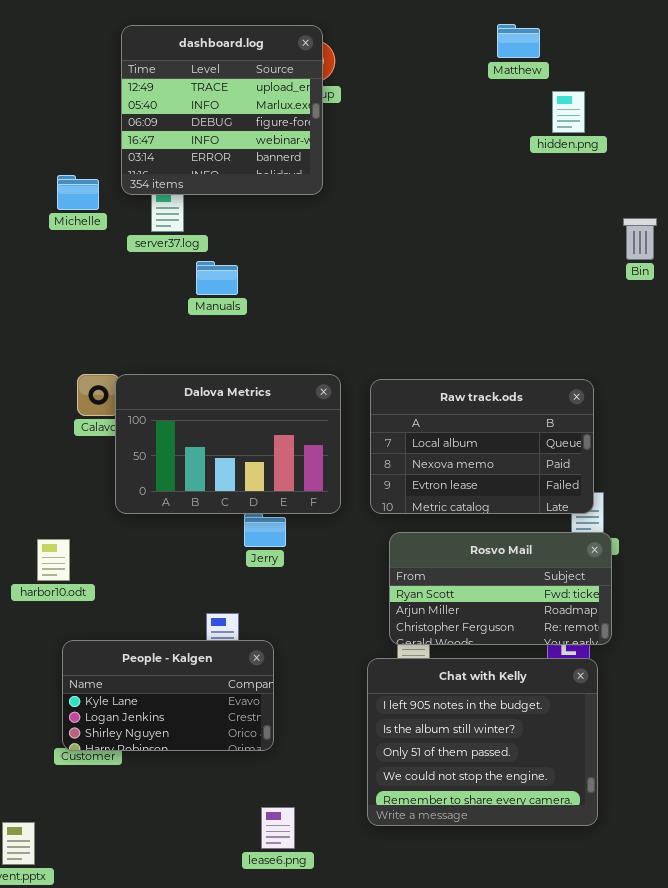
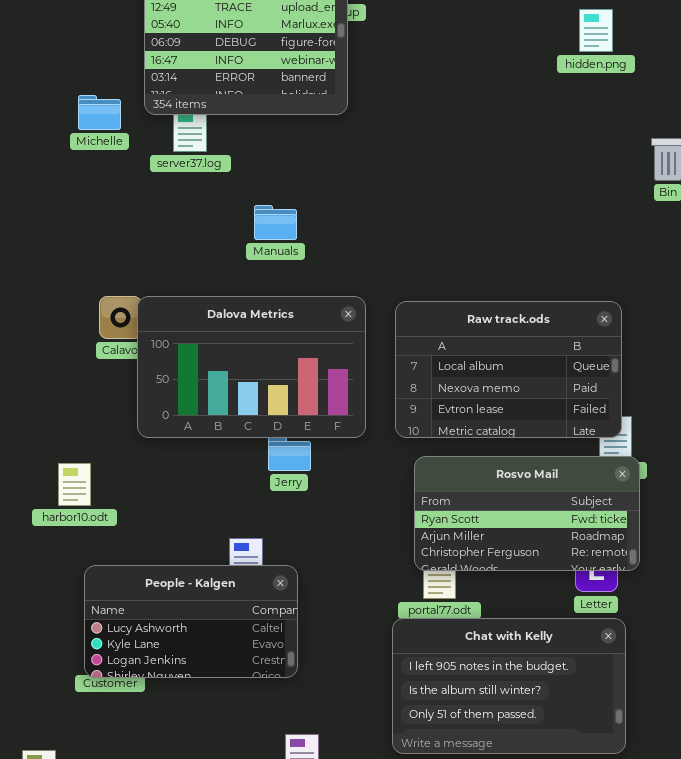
Manuals: [196,261,238,295] -> [254,205,297,240], moved
People - Kalgen: [62,640,274,751] -> [84,565,298,678], scrolled up 1 row
Chat with Kelly: [367,658,598,826] -> [392,618,626,754], resized

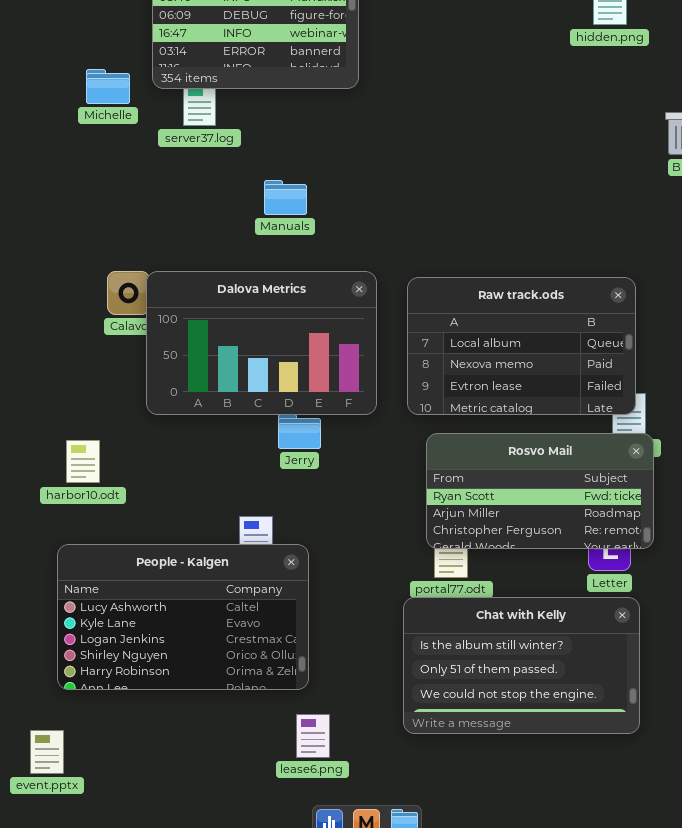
People - Kalgen: [84,565,298,678] -> [57,544,309,690], resized
Chat with Kelly: [392,618,626,754] -> [403,597,640,734], scrolled down 1 row

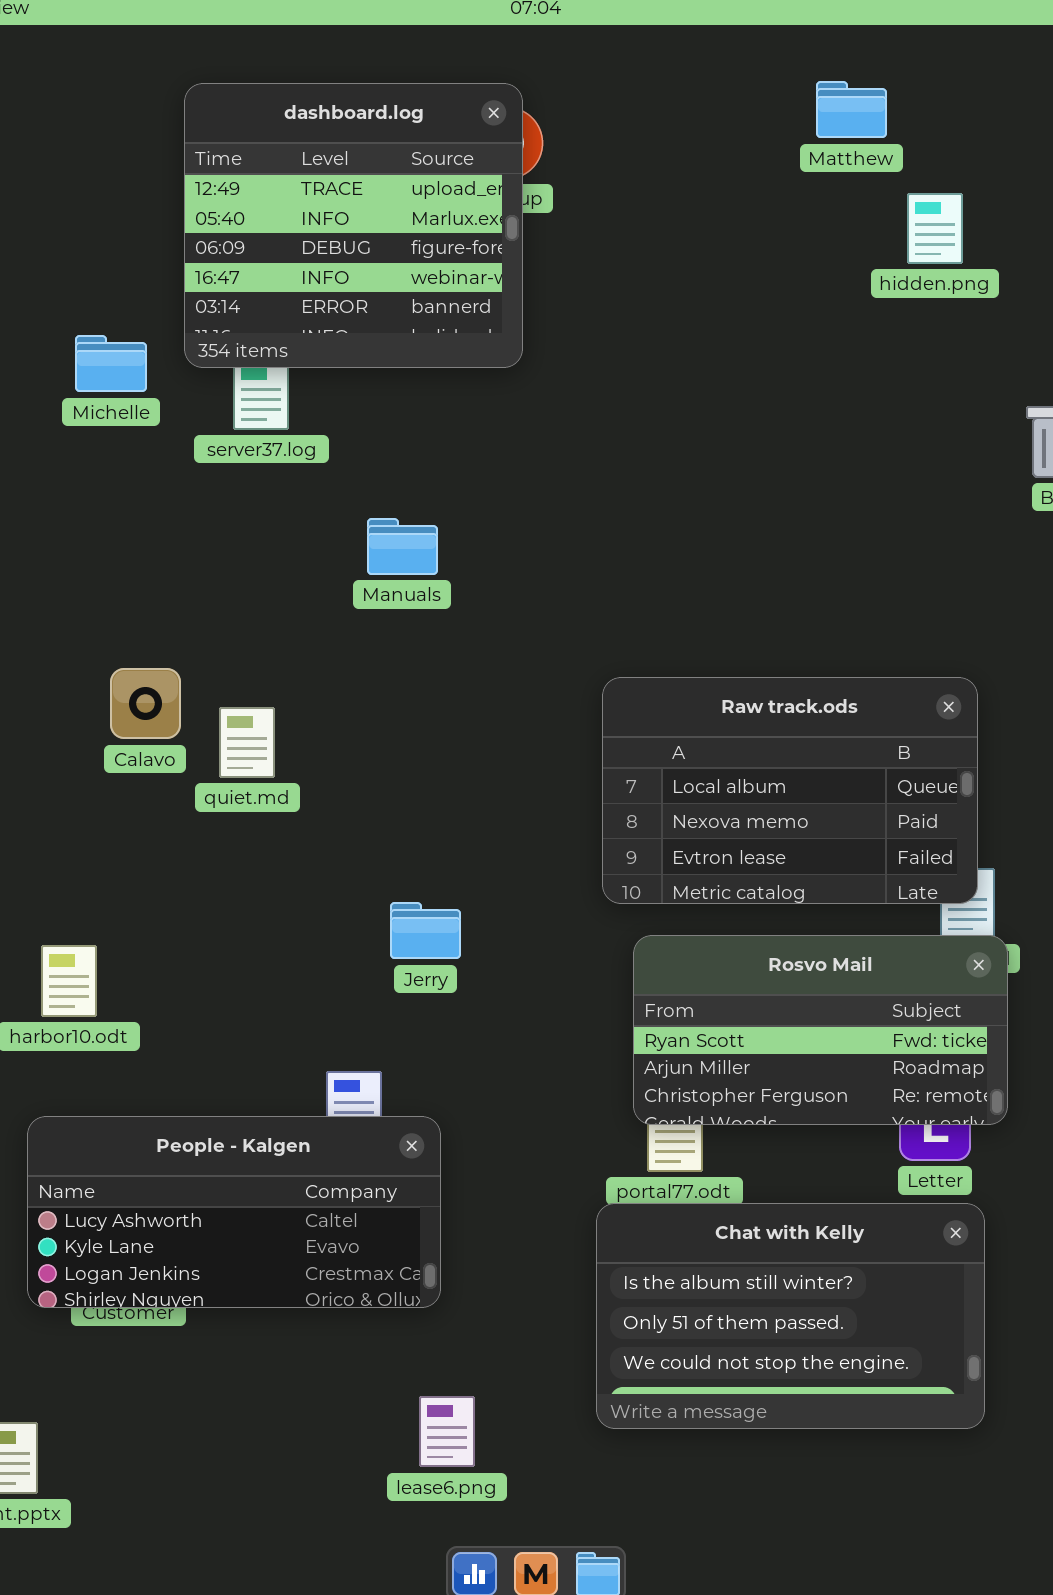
Dalova Metrics: [146,271,377,415] -> none, closed
People - Kalgen: [57,544,309,690] -> [27,1116,441,1308], resized

